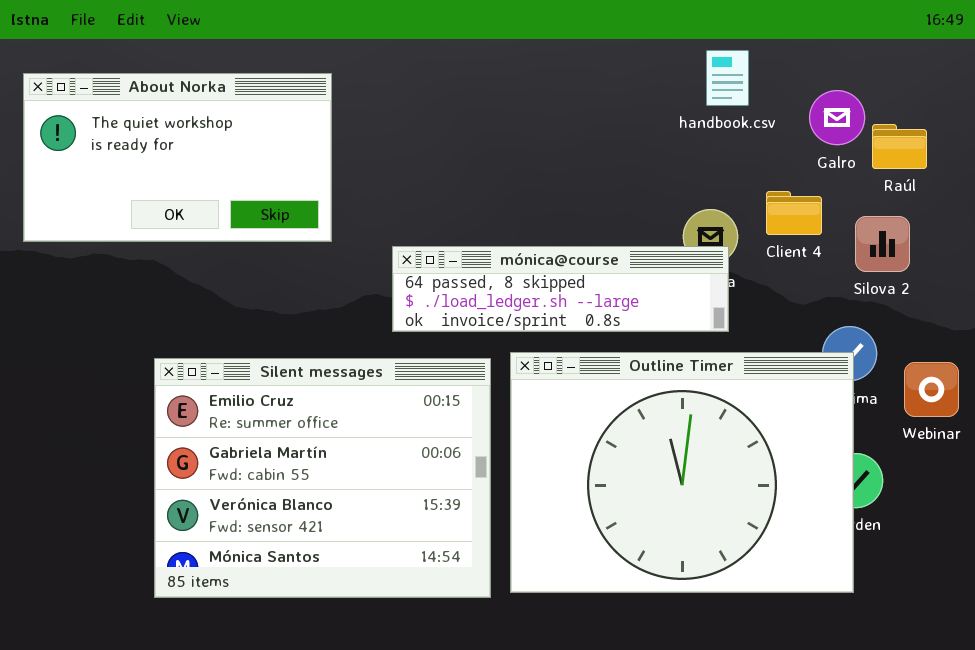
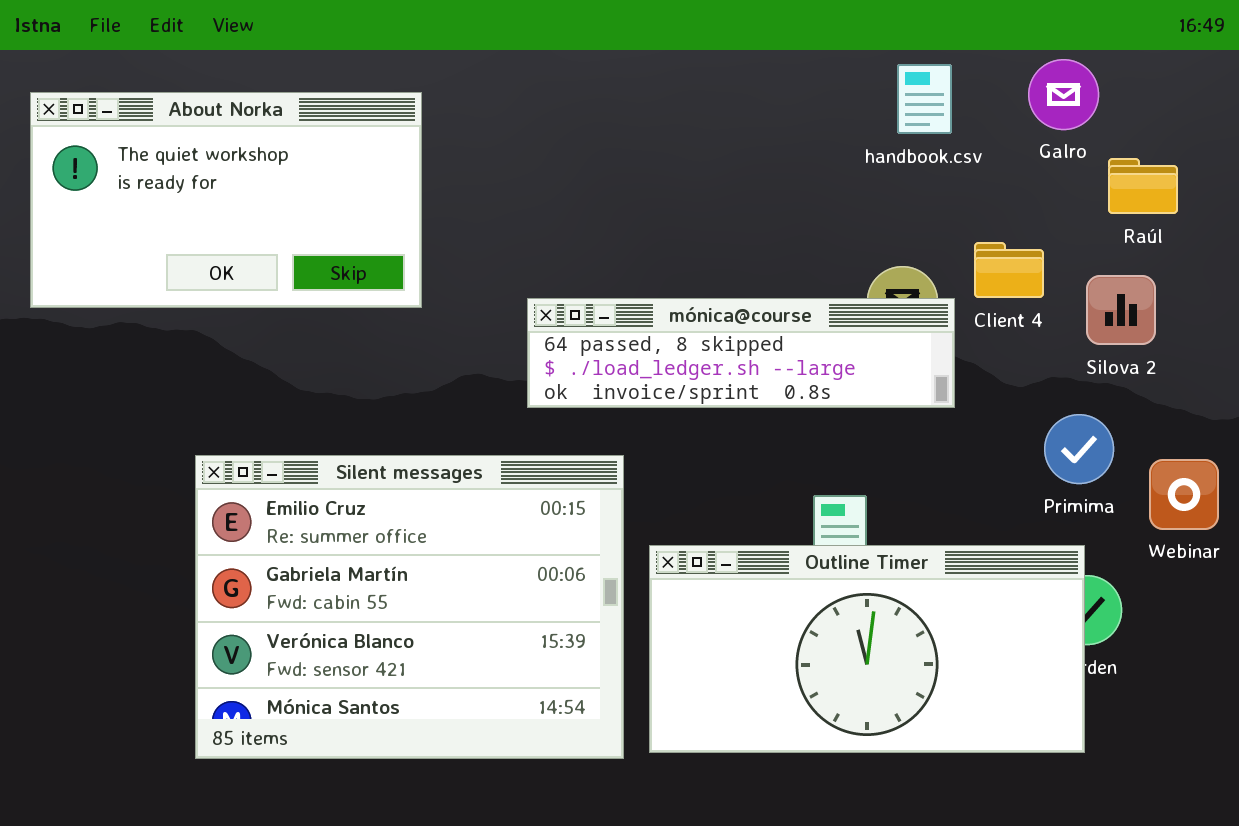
Galro: [809,90,865,145] -> [1028,59,1099,130], moved
mónica@course: [392,246,729,332] -> [527,298,955,408], moved
Outline Timer: [510,352,854,593] -> [649,545,1085,753], resized

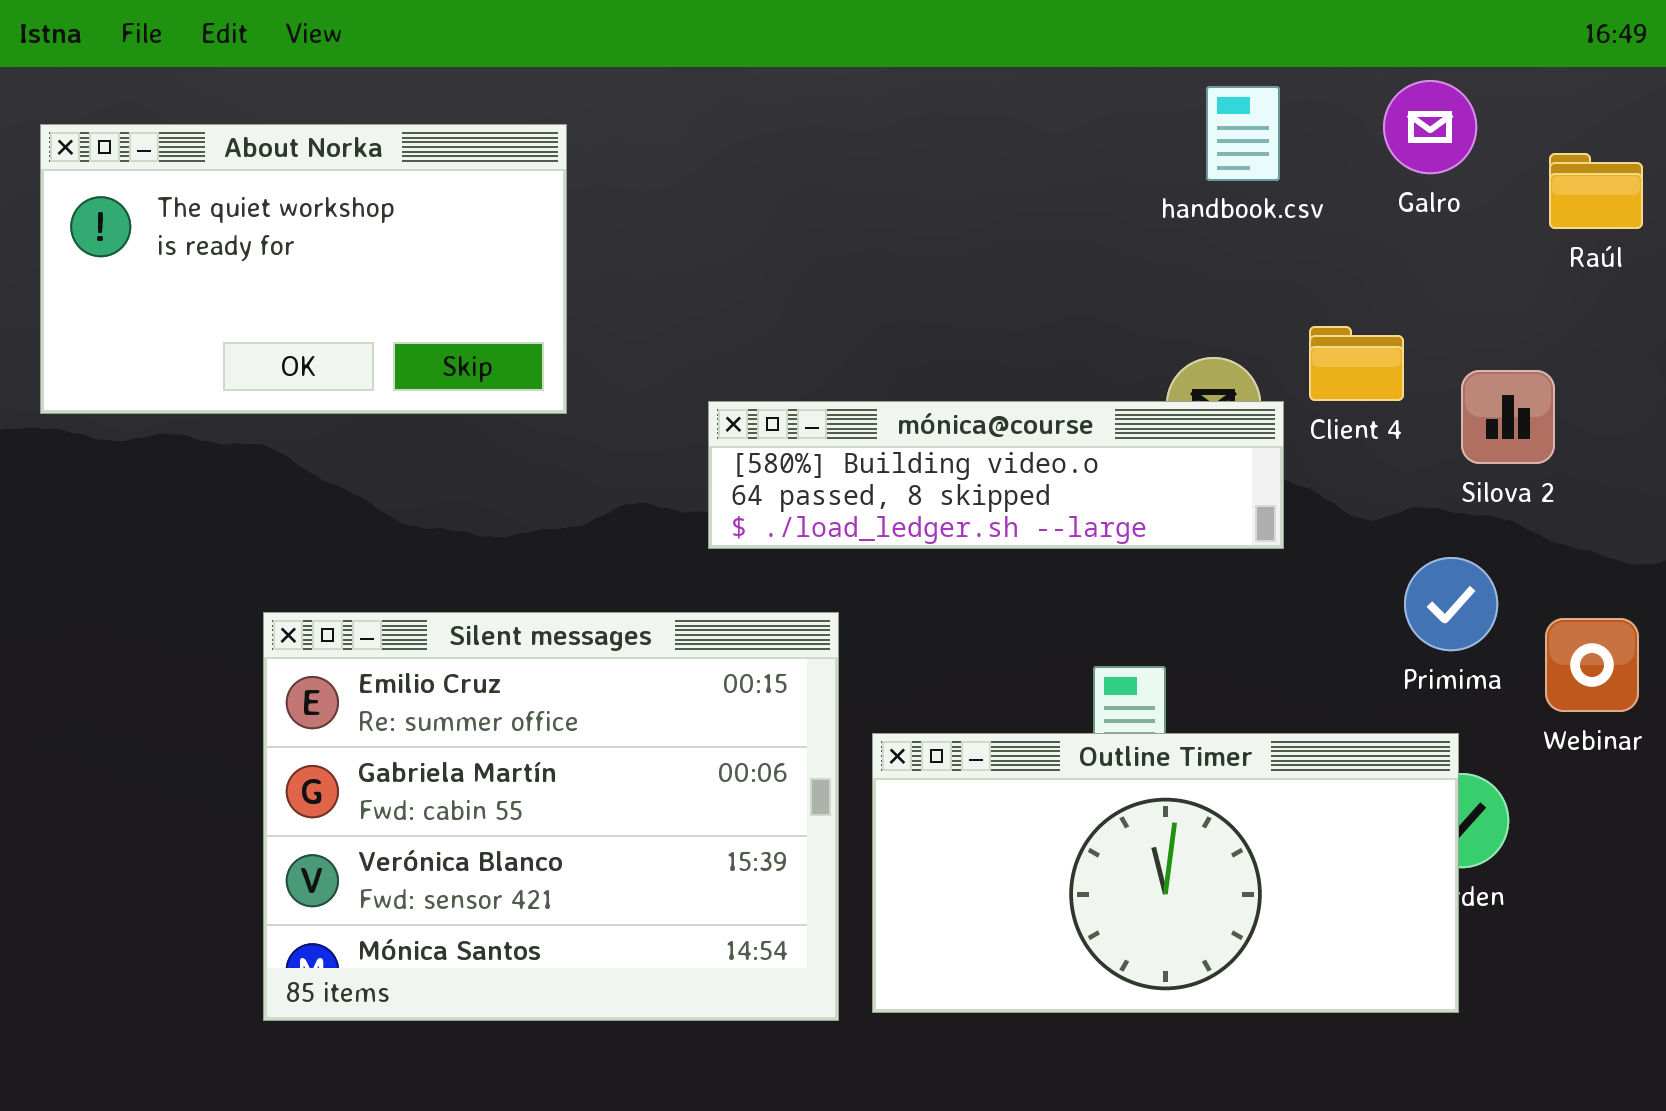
Raúl: [1108,158,1178,214] -> [1549,153,1643,229], moved
mónica@course: [527,298,955,408] -> [708,401,1284,549], scrolled up 1 row

